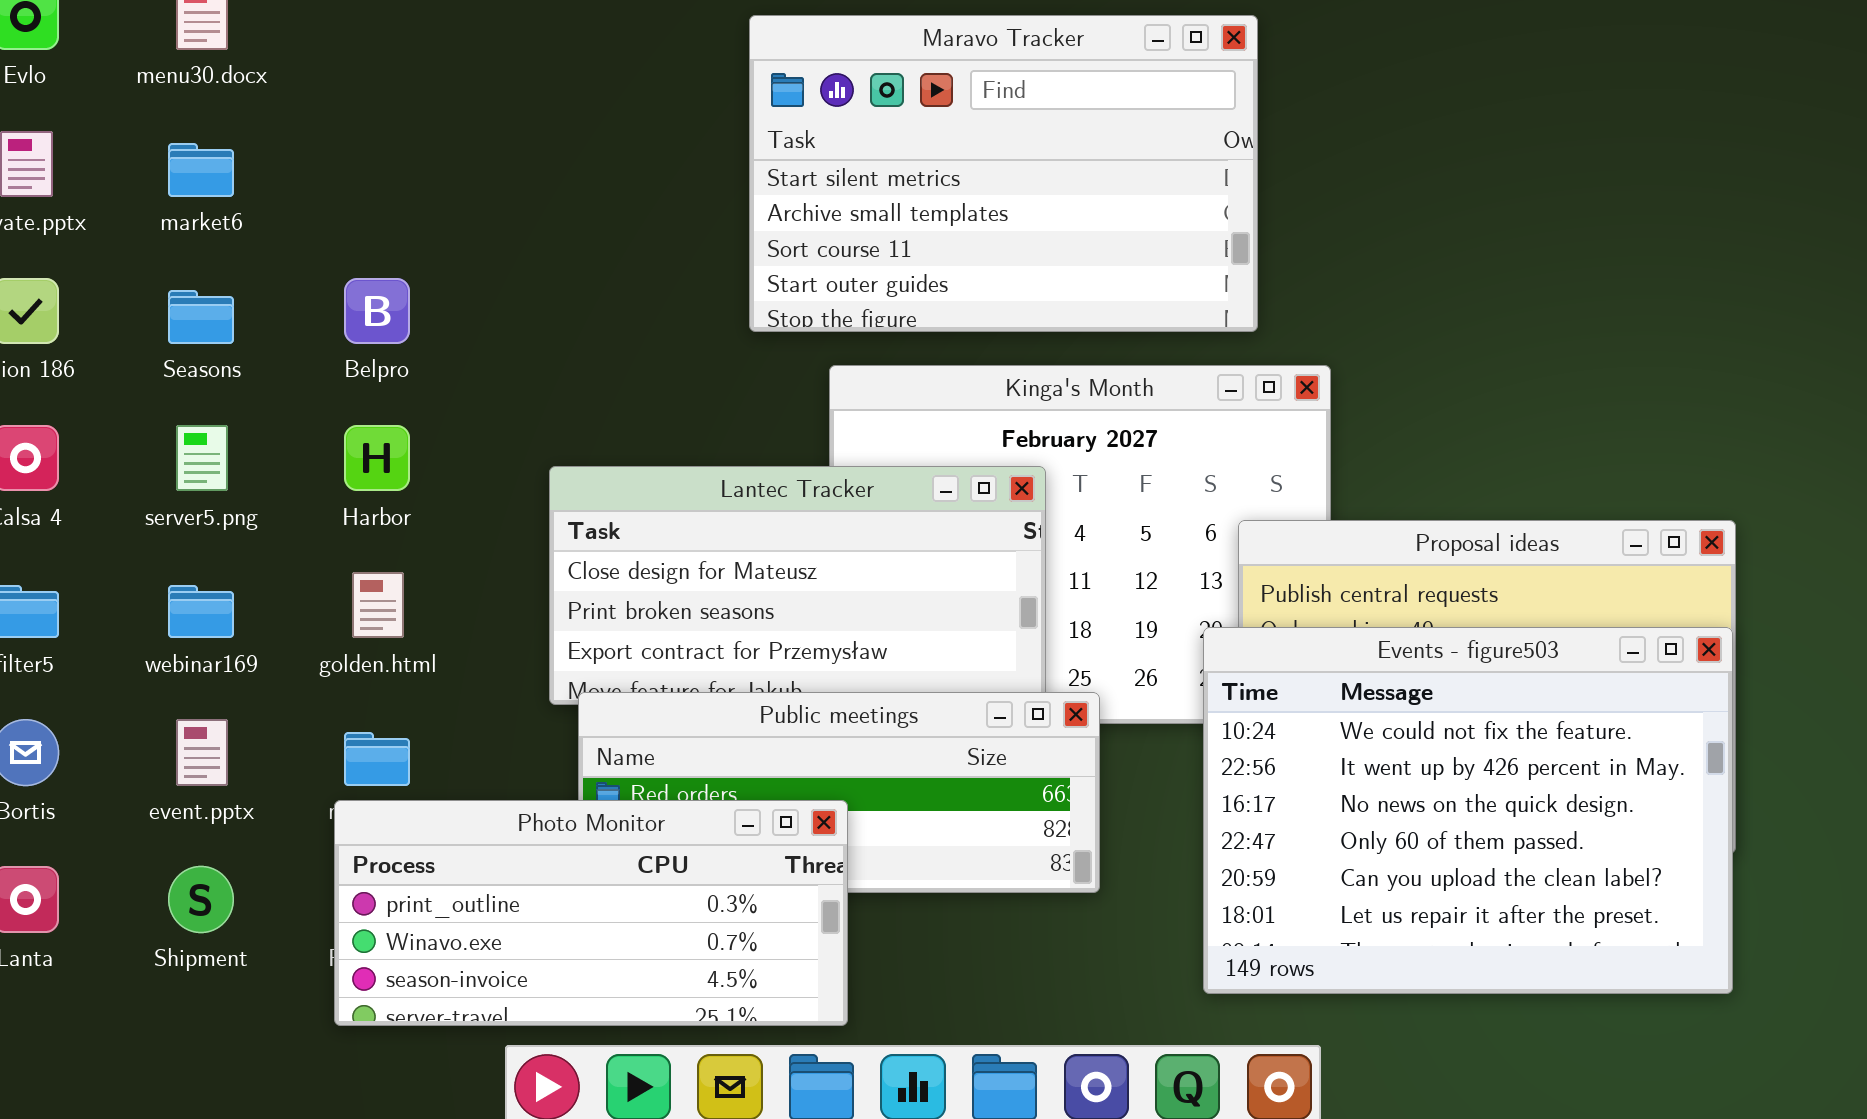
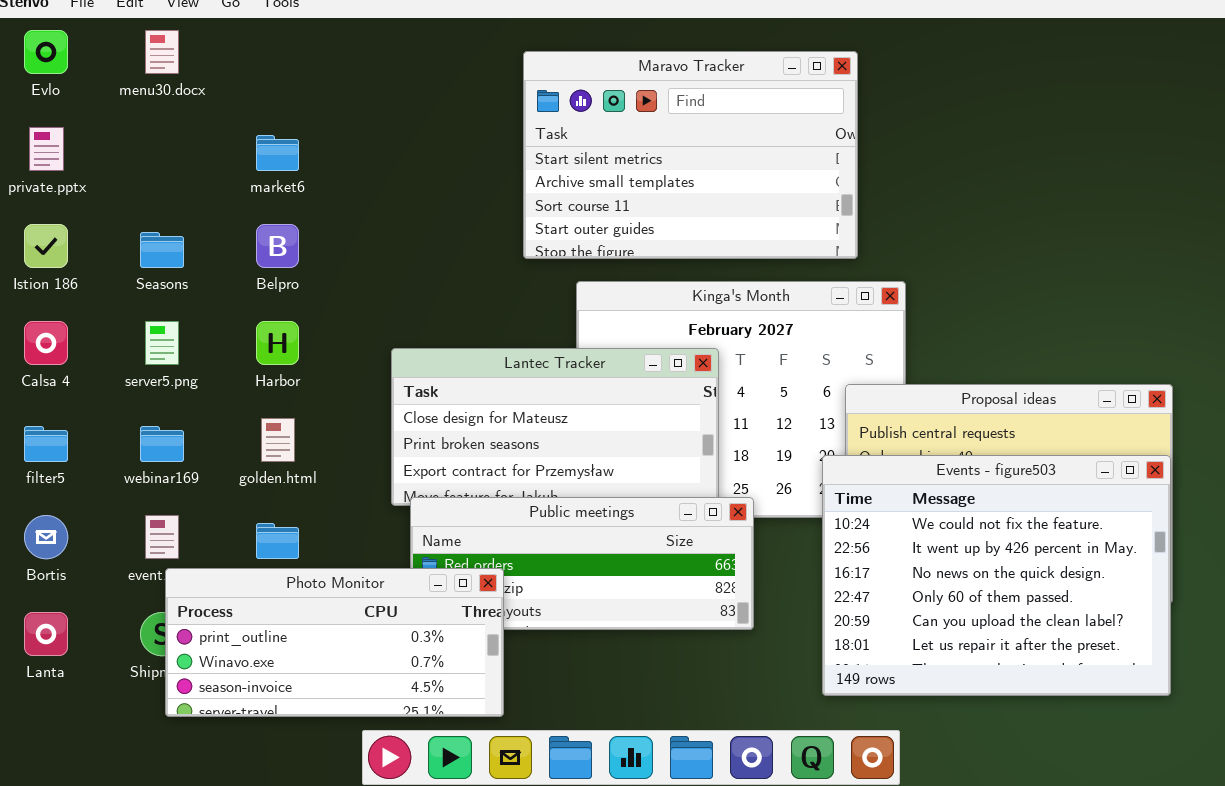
market6: [168,143,234,197] -> [256,135,299,171], moved
Photo Monitor: [334,800,848,1026] -> [165,568,504,717], moved

